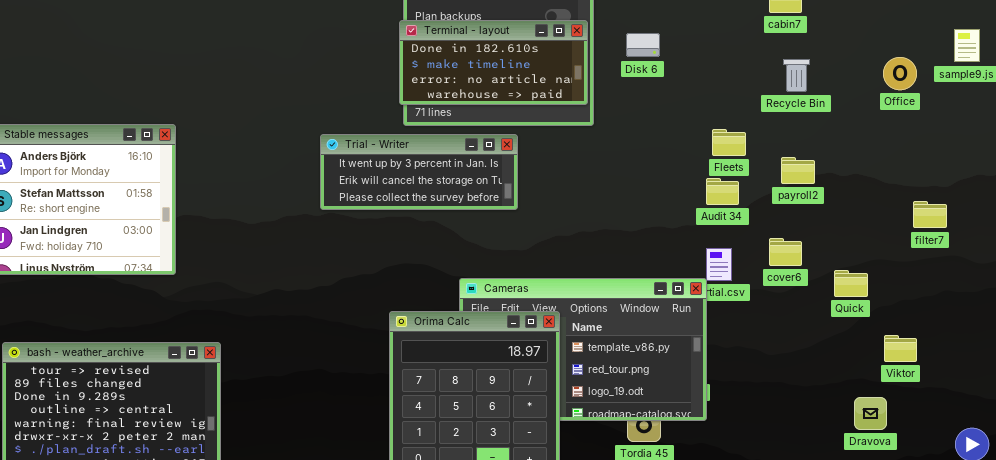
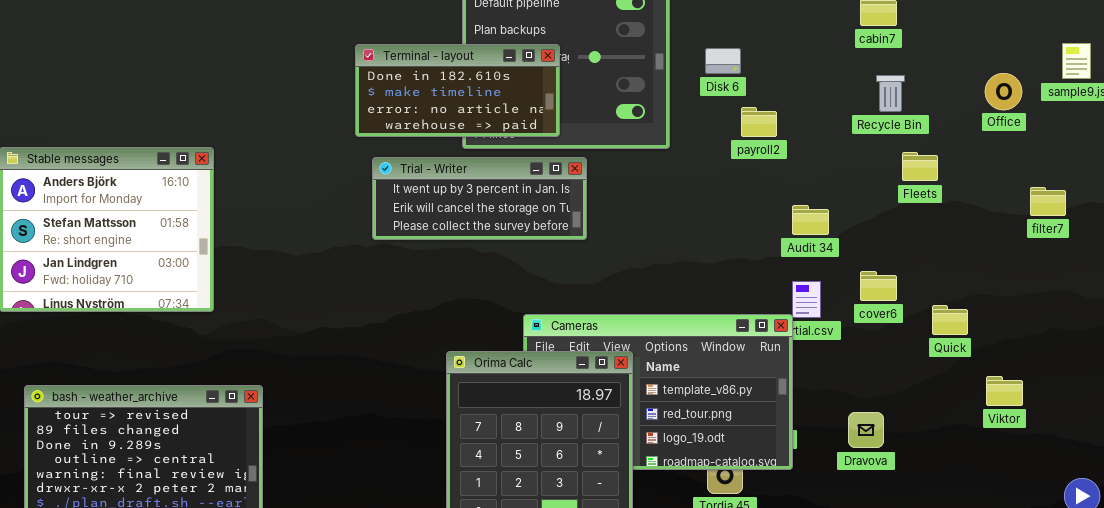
Terminal - layout: [399,20,588,105] -> [355,44,560,137], moved
Fleets: [712,129,746,156] -> [902,152,938,181], moved
payroll2: [781,157,815,184] -> [741,107,777,137], moved
filter7: [913,201,947,228] -> [1030,187,1066,216], moved
Dravova: [854,397,887,430] -> [848,412,884,448], moved

